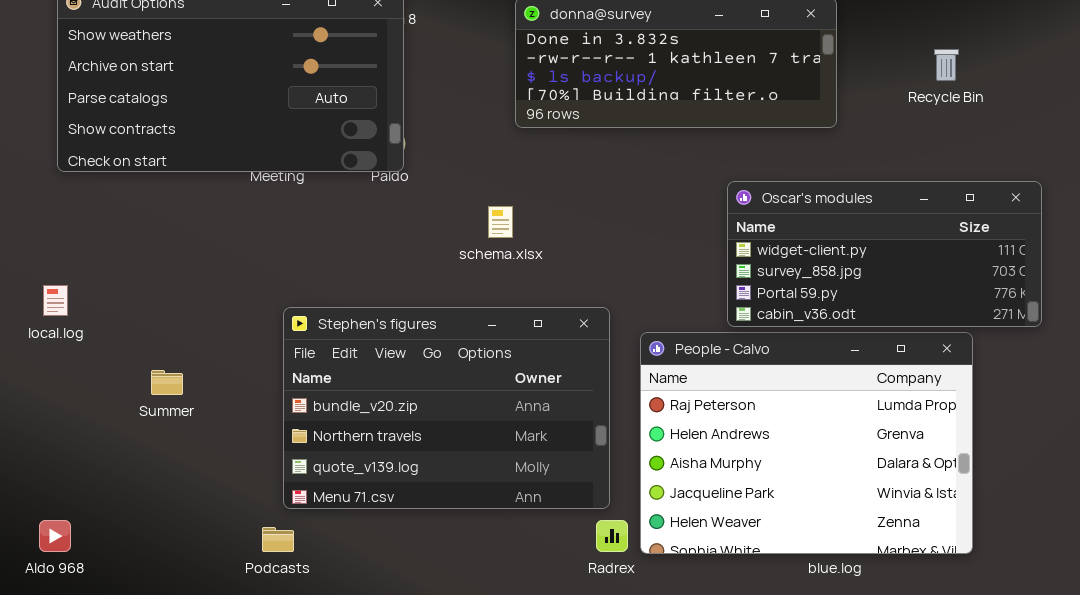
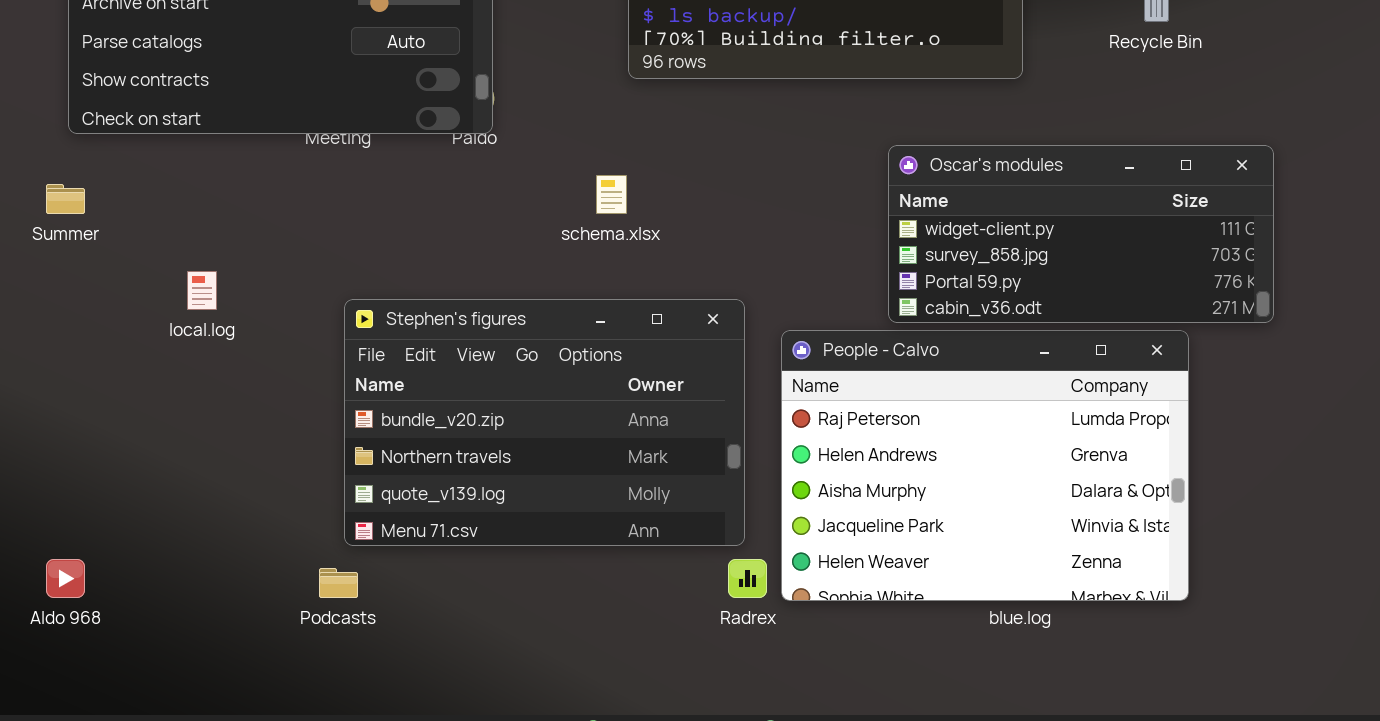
local.log: [43,285,68,316] -> [187,271,217,310], moved
Summer: [151,370,183,395] -> [46,184,85,214], moved

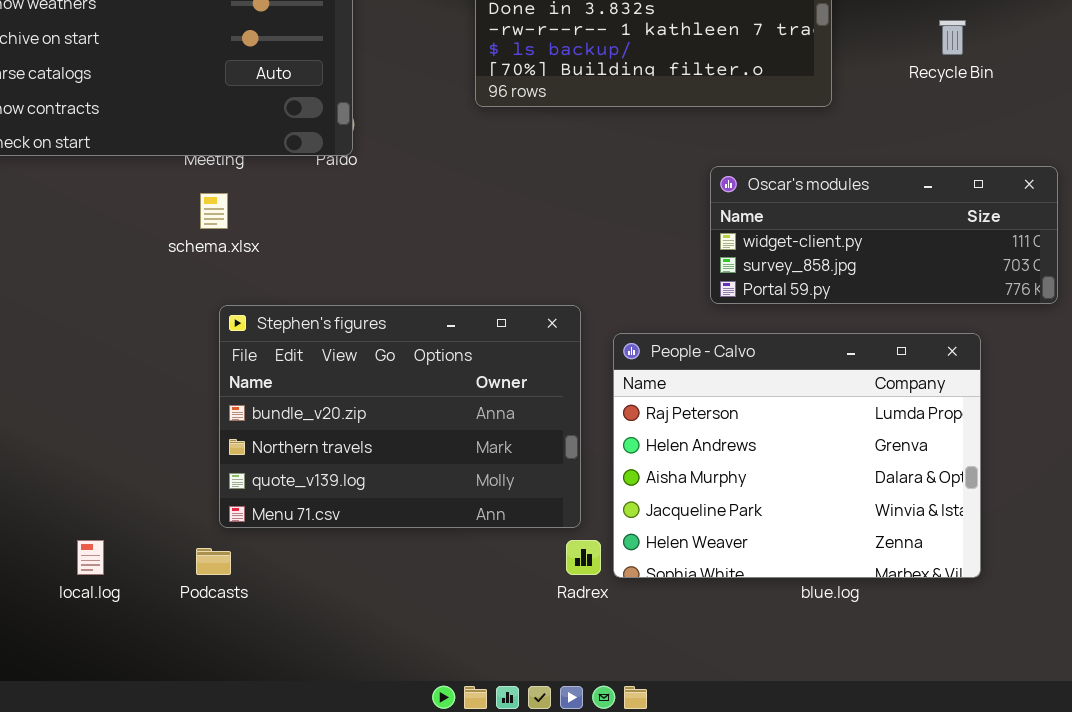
Oscar's modules: [888,145,1274,323] -> [710,166,1058,304], resized
schema.xlsx: [596,175,627,214] -> [200,193,228,229], moved
local.log: [187,271,217,310] -> [77,540,104,575], moved

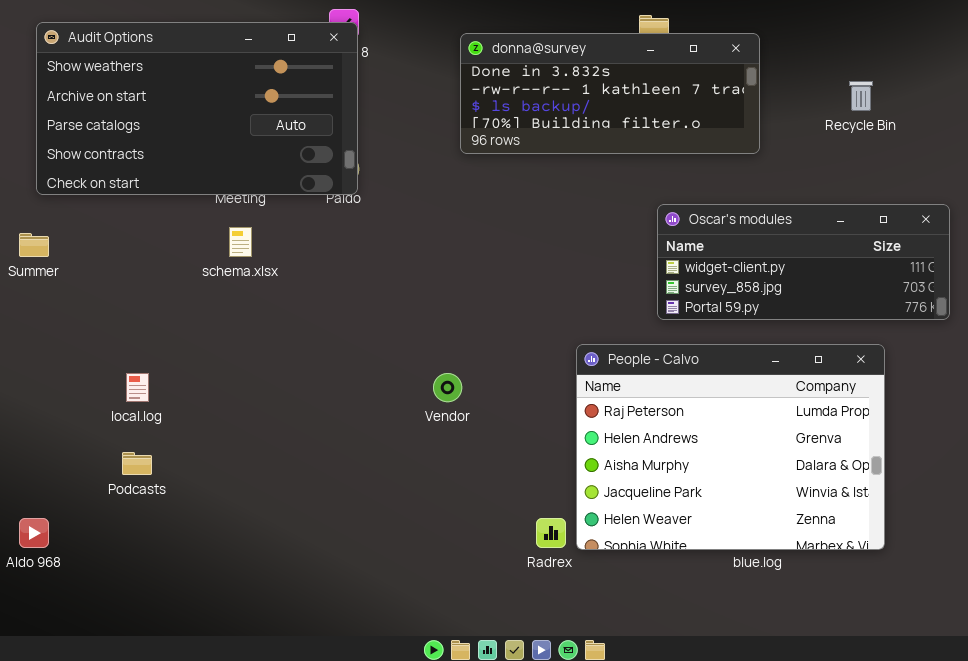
Stephen's figures: [219,305,581,528] -> none, closed
local.log: [77,540,104,575] -> [126,373,149,402], moved
Podcasts: [196,548,231,575] -> [122,452,152,475], moved

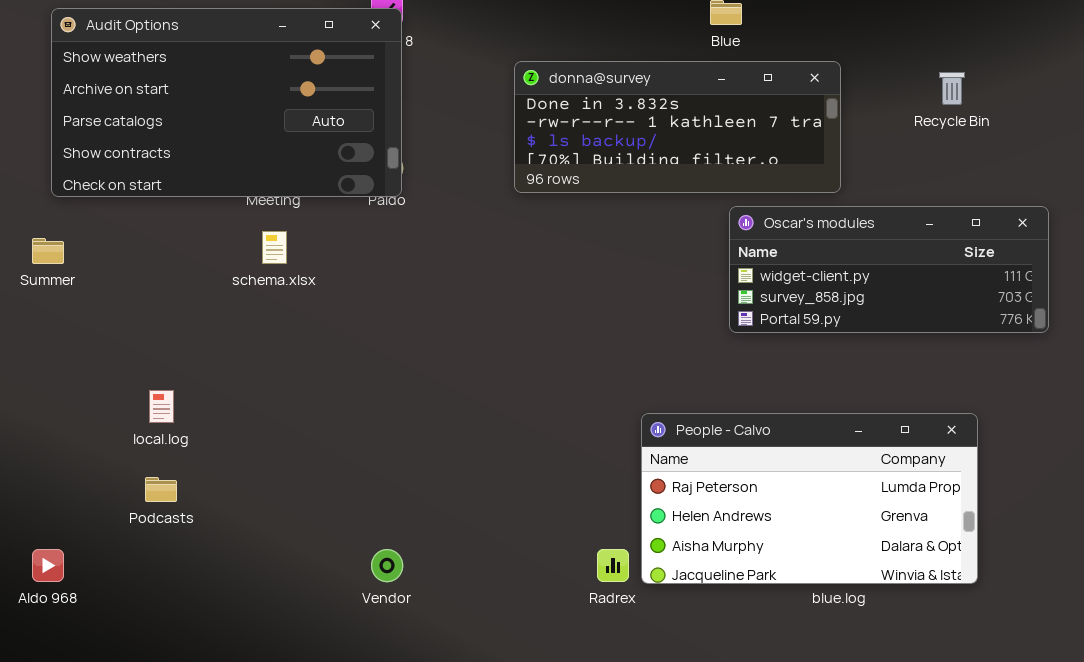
donna@survey: [460,33,760,154] -> [514,61,841,193], moved
People - Calvo: [576,344,885,550] -> [641,413,978,584], resized
Vendor: [433,373,462,402] -> [371,549,403,582], moved

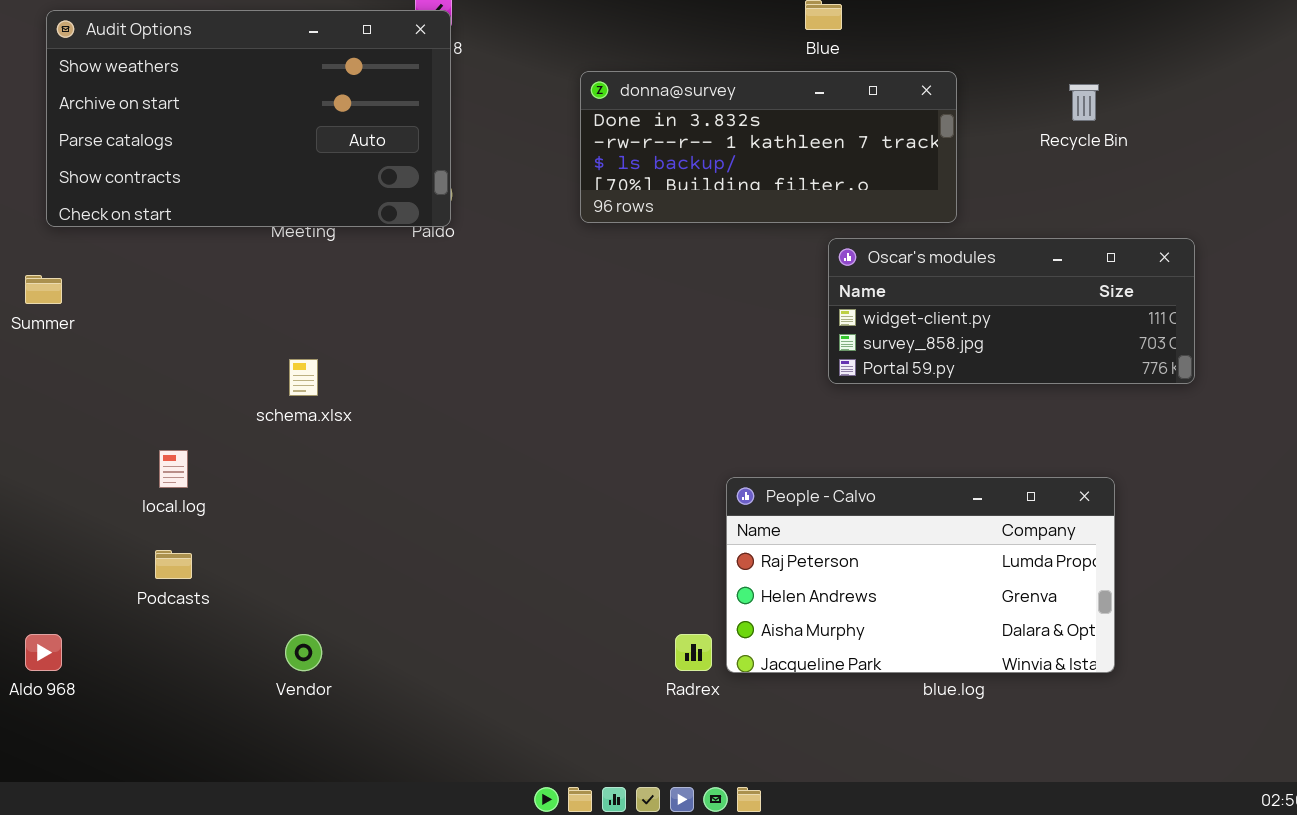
schema.xlsx: [262,231,287,264] -> [289,359,318,396], moved
Vendor: [371,549,403,582] -> [285,634,322,671], moved

